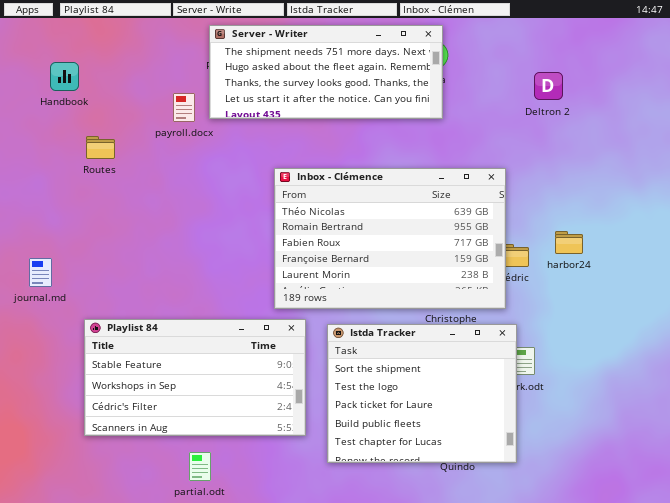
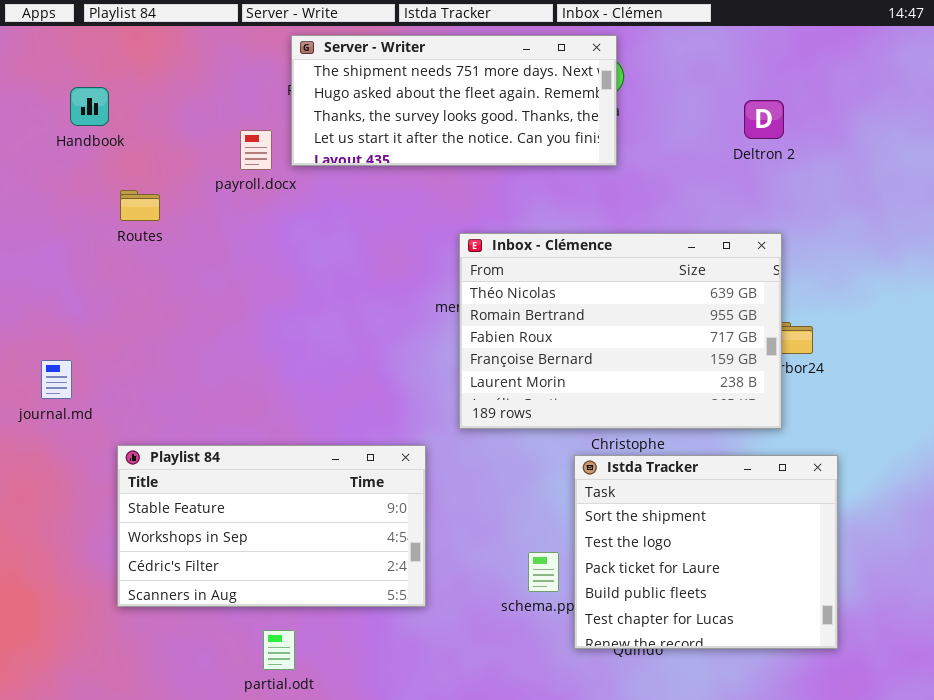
Inbox - Clémence: [274,168,506,309] -> [459,233,782,429], moved
Istda Tracker: [327,324,517,463] -> [574,455,838,649], moved

